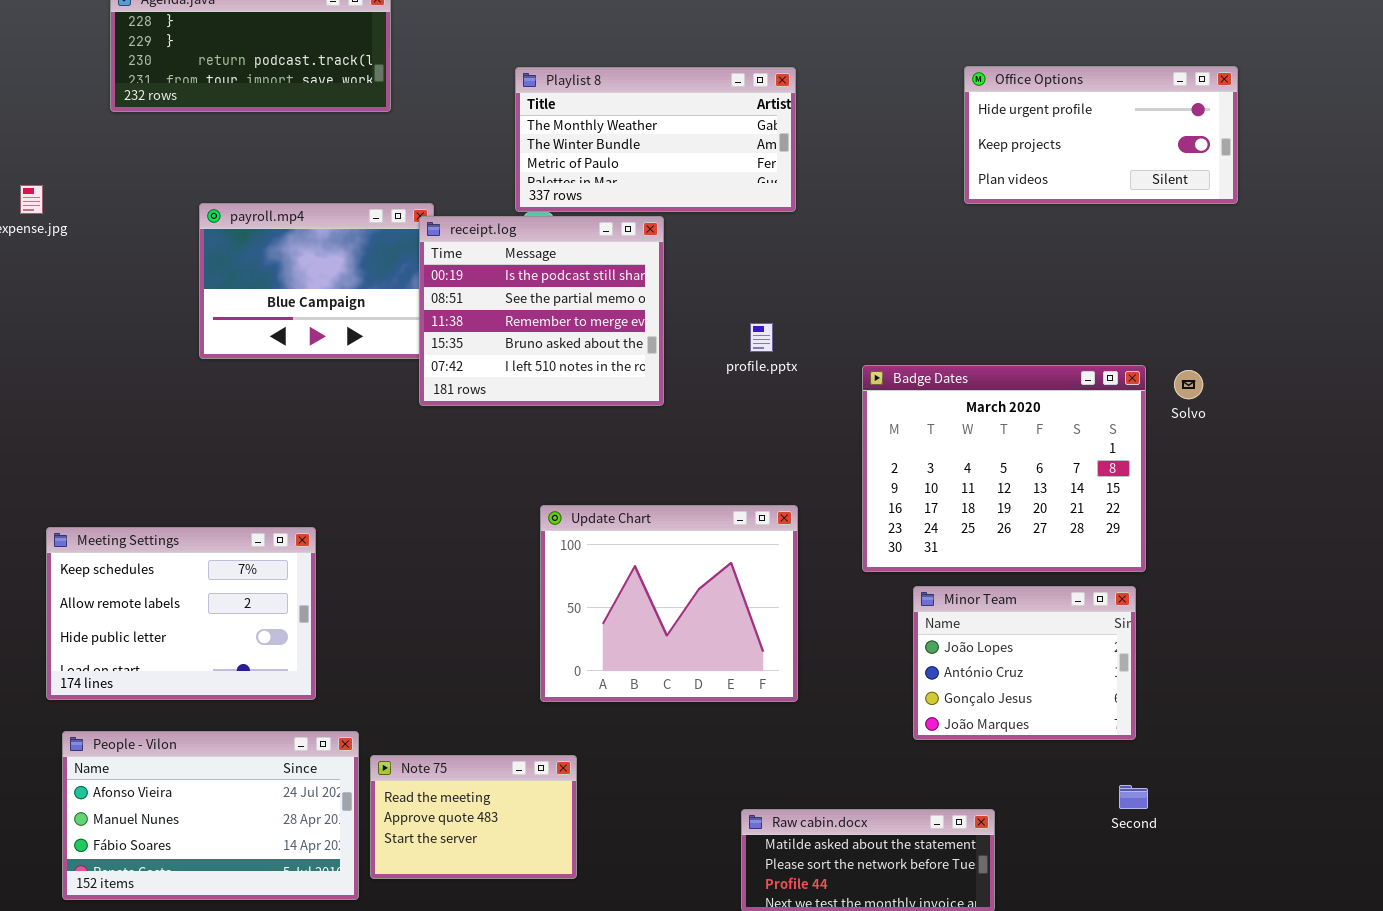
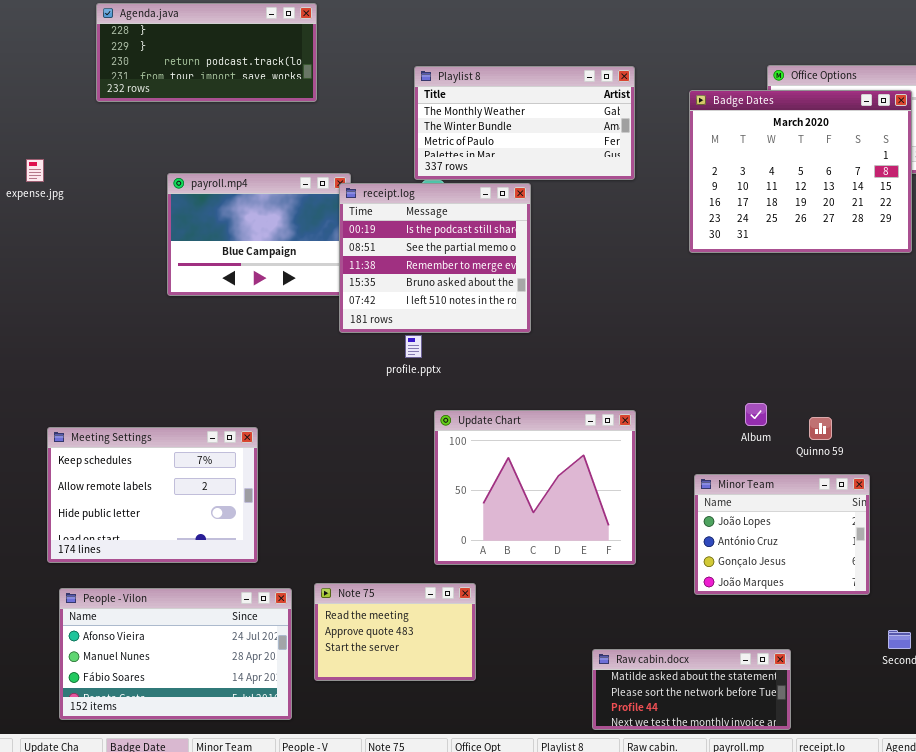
profile.pptx: [750,323,773,352] -> [405,335,422,358], moved
Badge Dates: [862,365,1146,572] -> [689,90,912,253], moved
Minor Team: [913,586,1136,740] -> [694,474,870,595], moved
Note 75: [370,755,577,879] -> [314,583,476,681], moved

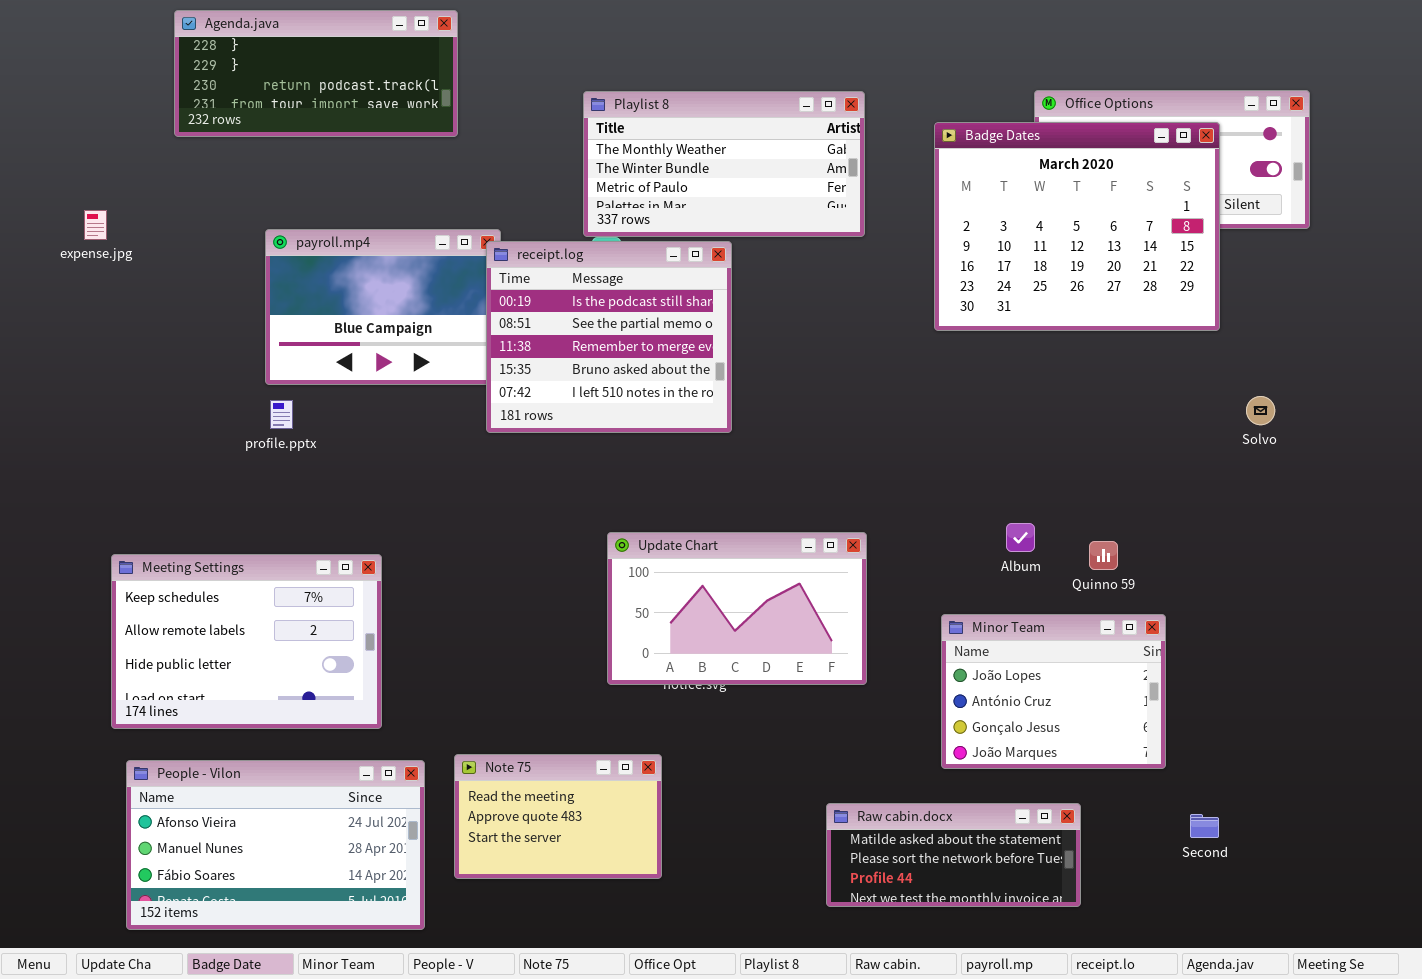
profile.pptx: [405,335,422,358] -> [270,400,293,429], moved
Update Chart: [434,410,636,565] -> [607,532,867,685], resized
Raw cabin.docx: [592,649,791,730] -> [826,803,1081,907], moved

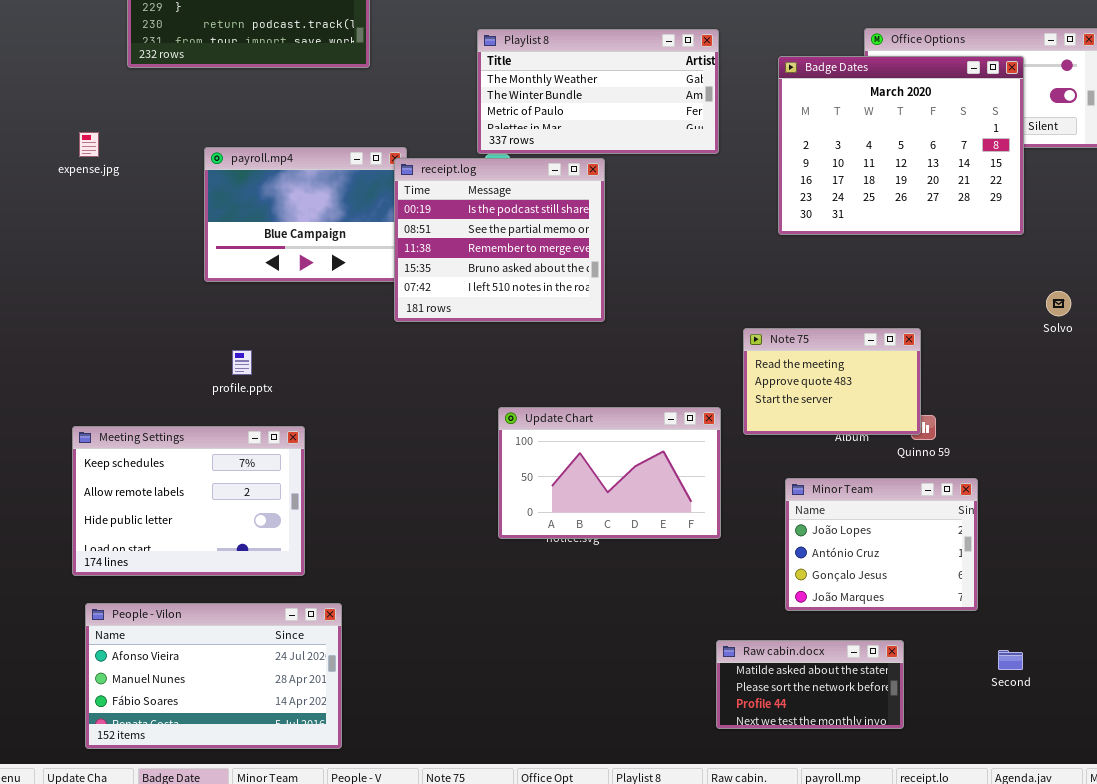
expense.jpg: [84,210,107,240] -> [79,132,99,157], moved
profile.pptx: [270,400,293,429] -> [232,350,252,375], moved
Note 75: [454,754,662,879] -> [743,328,921,435], moved
Raw cabin.docx: [826,803,1081,907] -> [716,640,904,729], resized

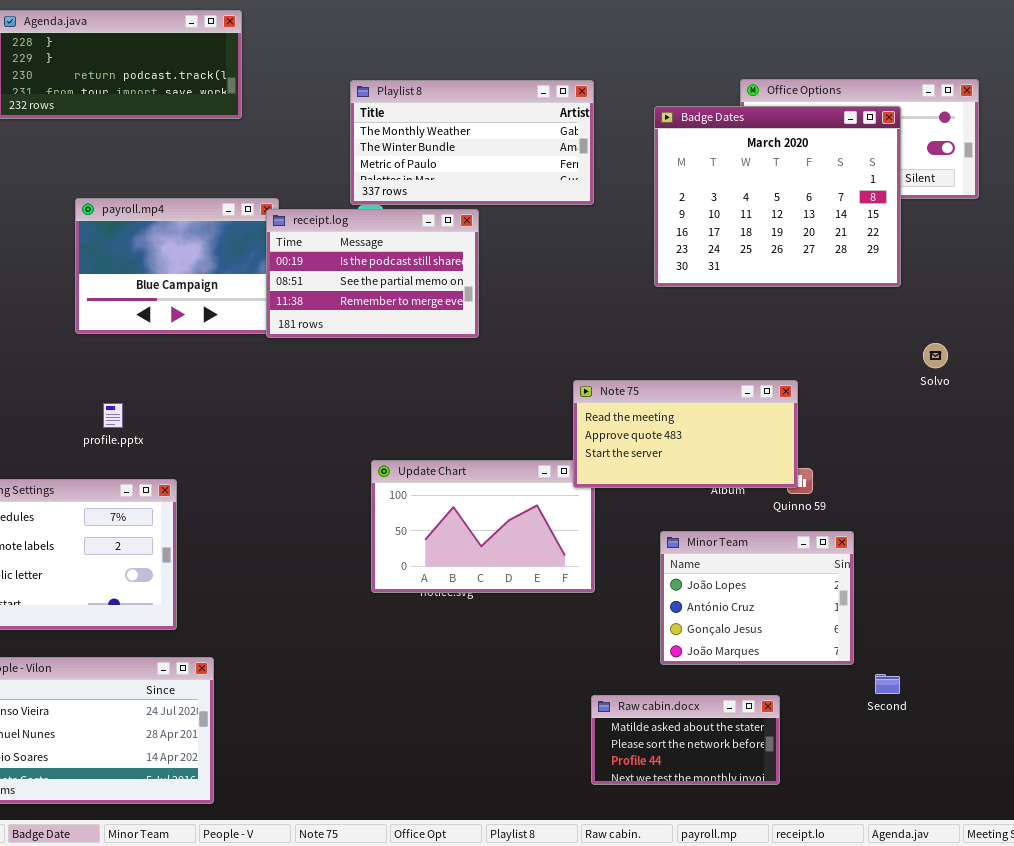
receipt.log: [394,158,605,322] -> [266,209,479,338], resized
Note 75: [743,328,921,435] -> [573,380,798,488], resized
Second: [998,650,1023,670] -> [875,674,900,694], moved

